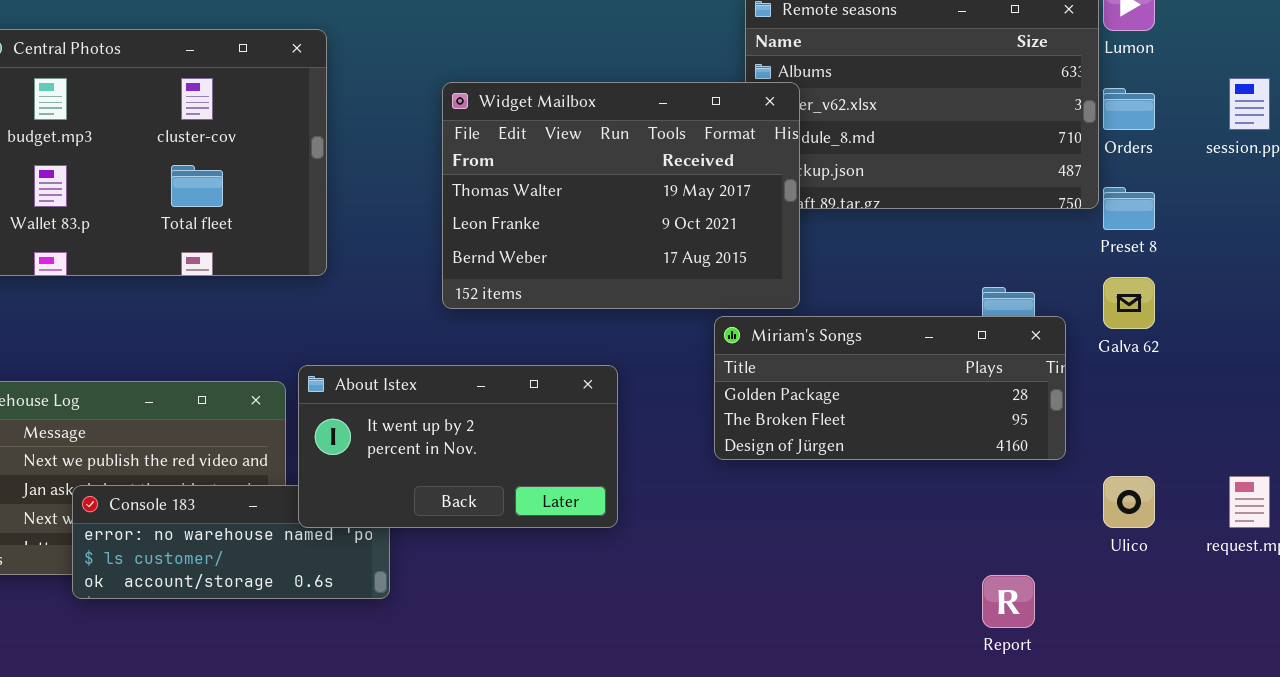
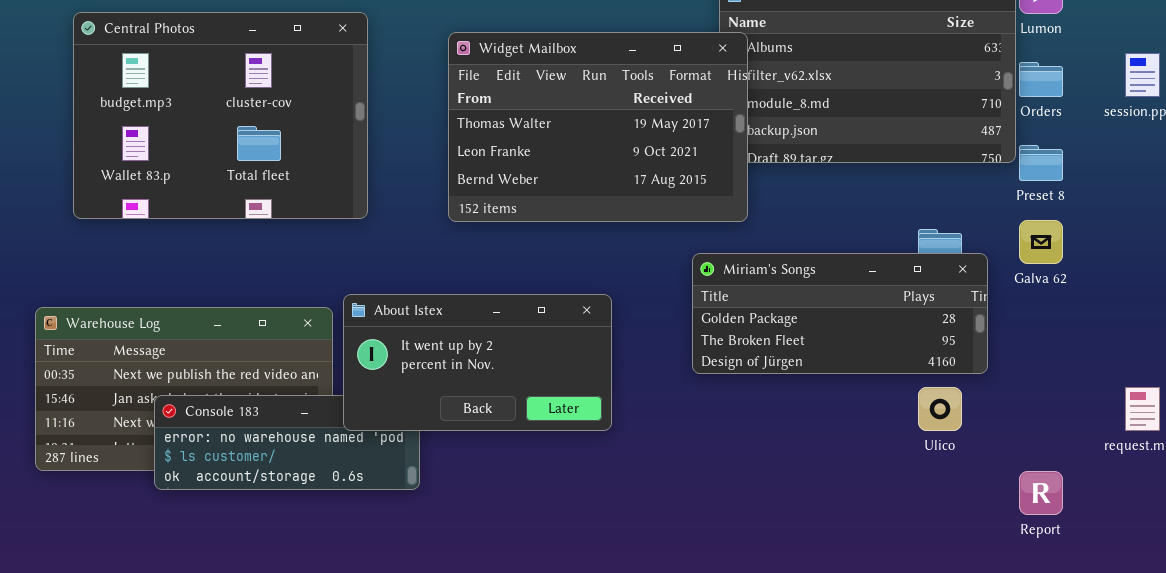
Widget Mailbox: [442,82,800,309] -> [448,32,748,222], moved
Ulico: [1103,476,1155,528] -> [918,387,962,431], moved
Report: [982,575,1035,628] -> [1019,471,1063,515], moved

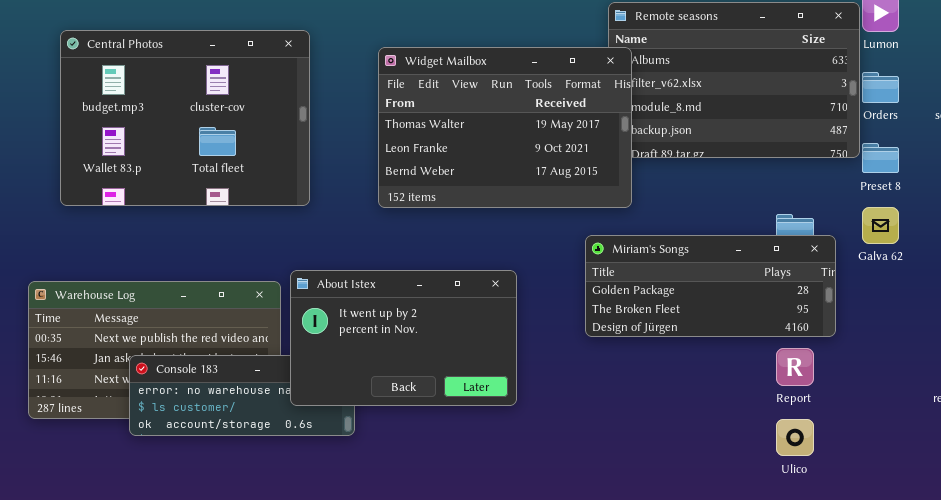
About Istex: [343,294,612,431] -> [290,270,517,406], resized
Ulico: [918,387,962,431] -> [776,419,814,456], moved
Report: [1019,471,1063,515] -> [776,348,814,386], moved

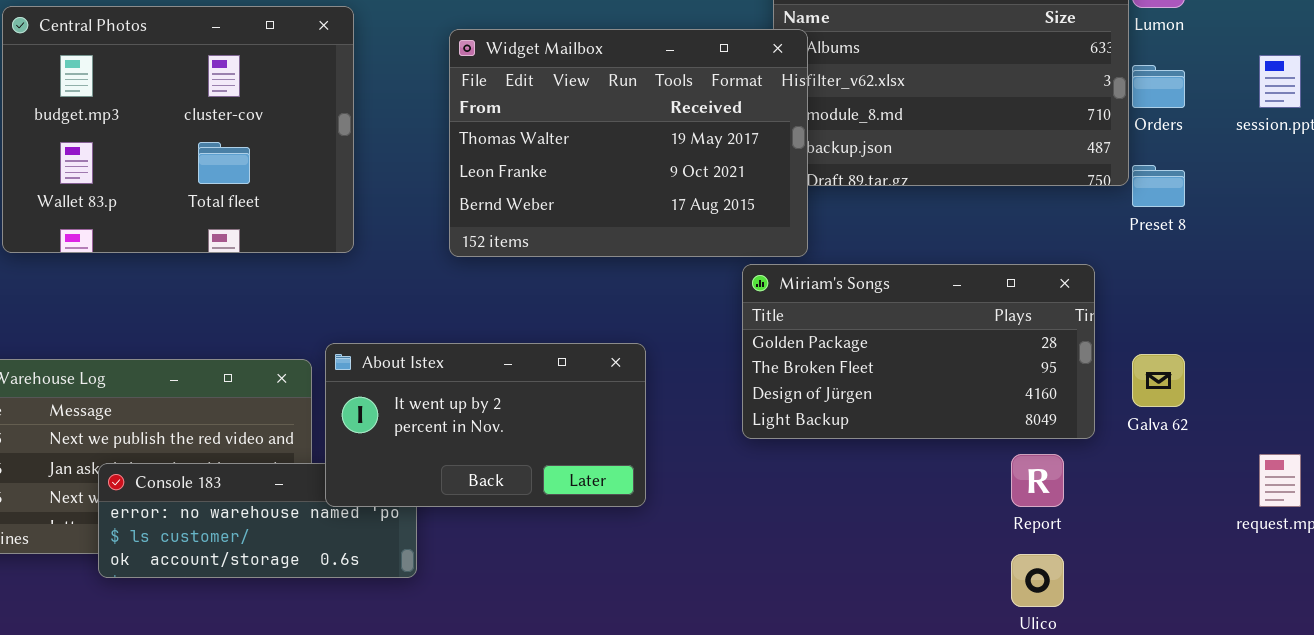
Galva 62: [862,207,899,244] -> [1132,354,1185,407], moved
Miriam's Songs: [585,235,836,337] -> [742,264,1095,439], resized
About Istex: [290,270,517,406] -> [325,343,646,507], resized

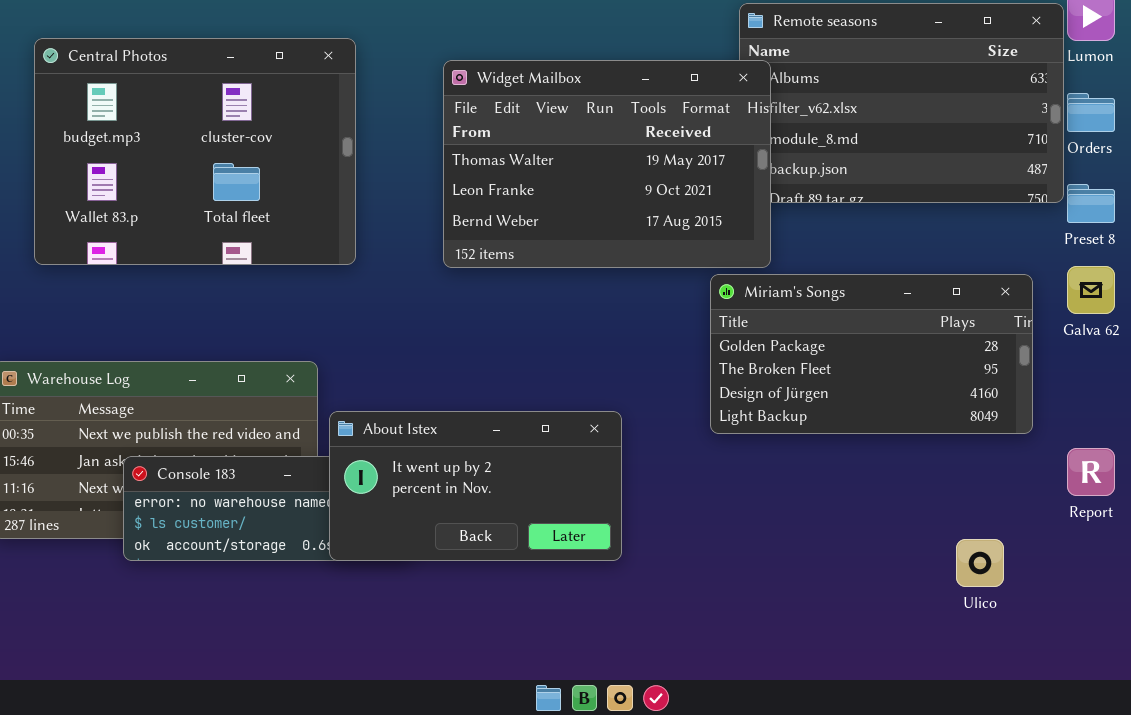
About Istex: [325,343,646,507] -> [329,411,622,561], moved
Galva 62: [1132,354,1185,407] -> [1067,266,1115,314], moved
Report: [1011,454,1064,507] -> [1067,448,1115,496], moved

